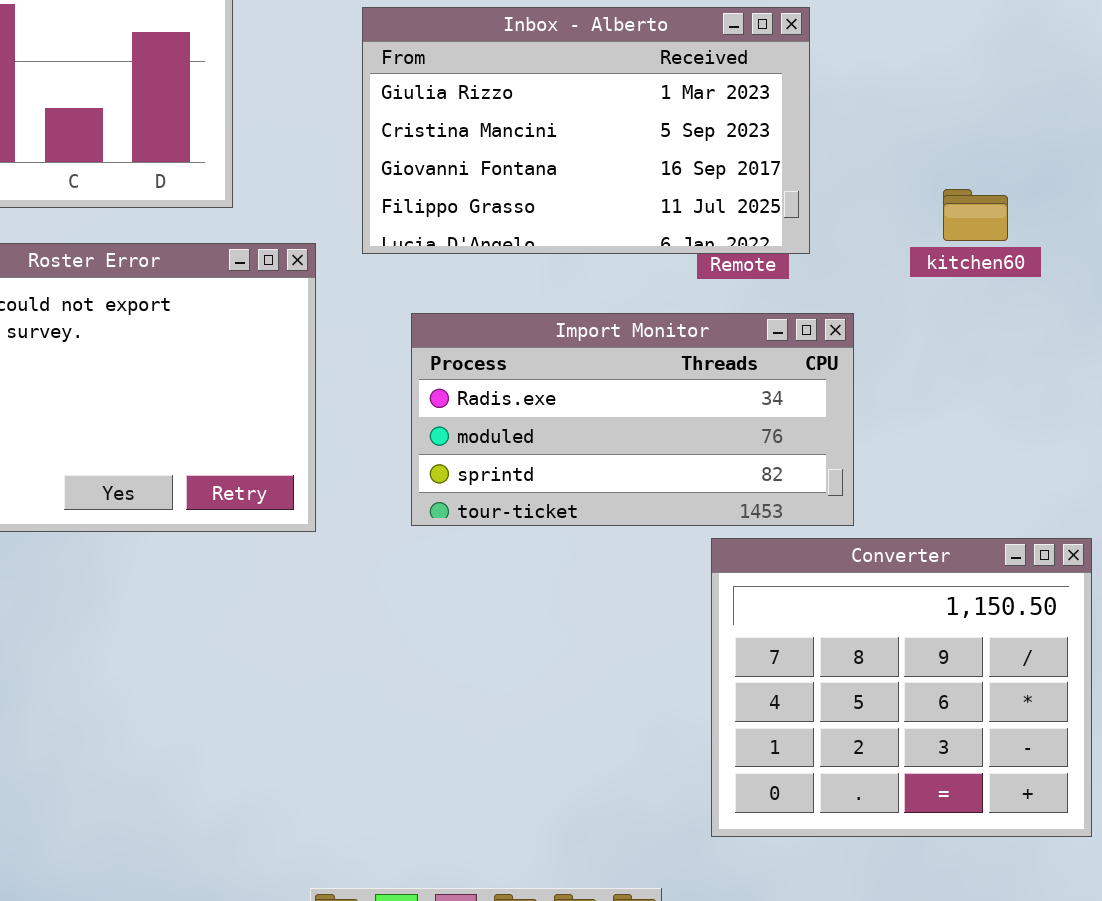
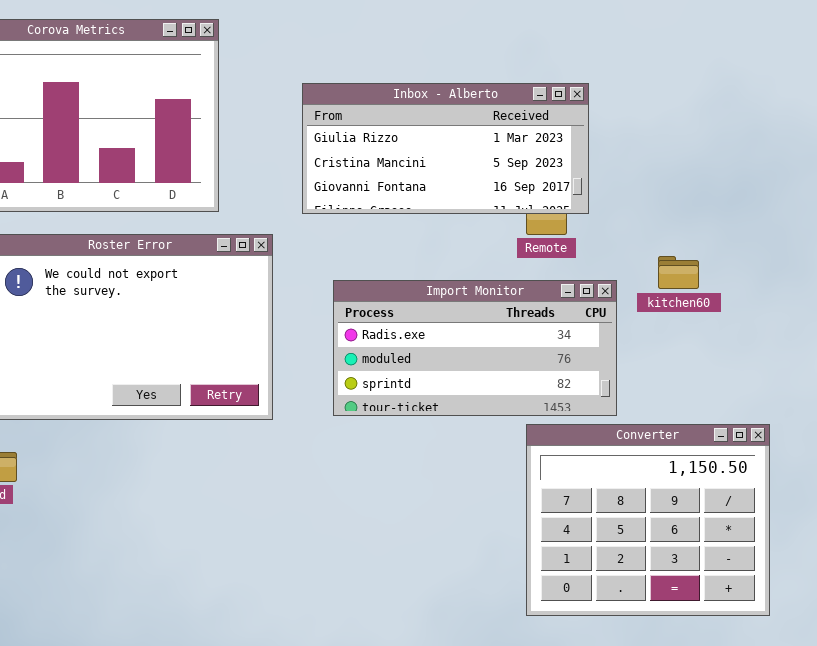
Inbox - Alberto: [362,7,810,254] -> [302,83,589,214], resized
kitchen60: [943,189,1008,241] -> [658,256,699,289], moved

